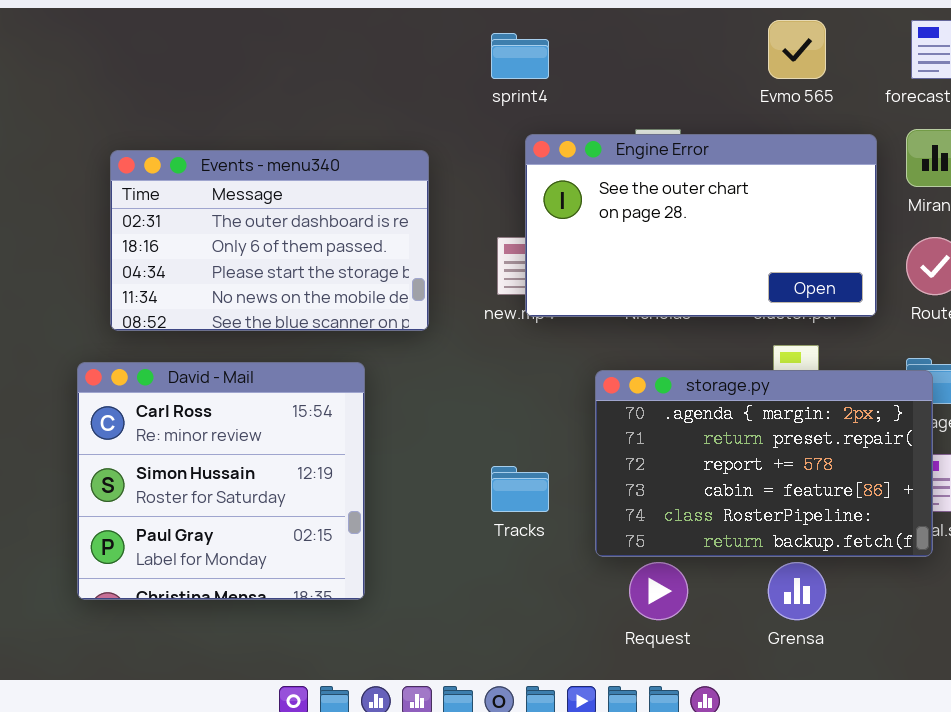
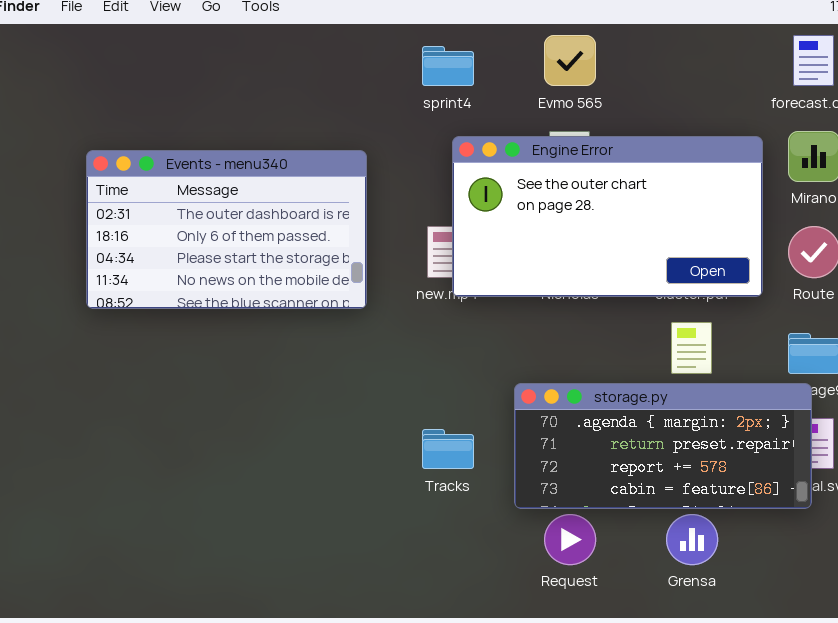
Evmo 565: [768,20,826,79] -> [544,35,596,86], moved
David - Mail: [77,362,365,600] -> none, closed
storage.py: [595,370,933,557] -> [514,383,812,509], resized

